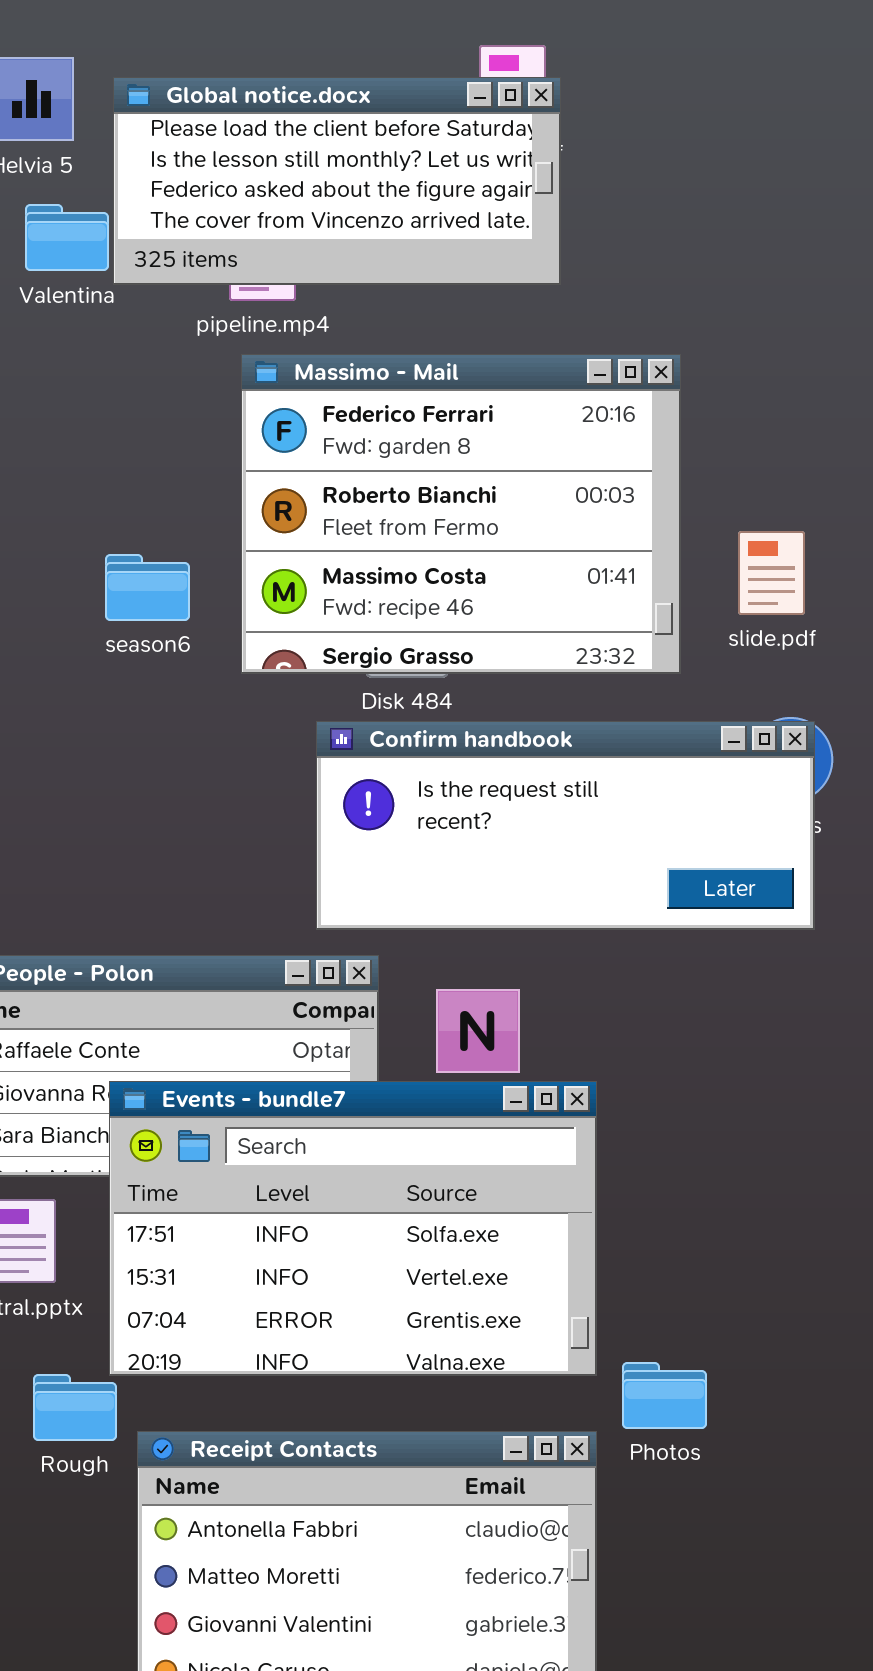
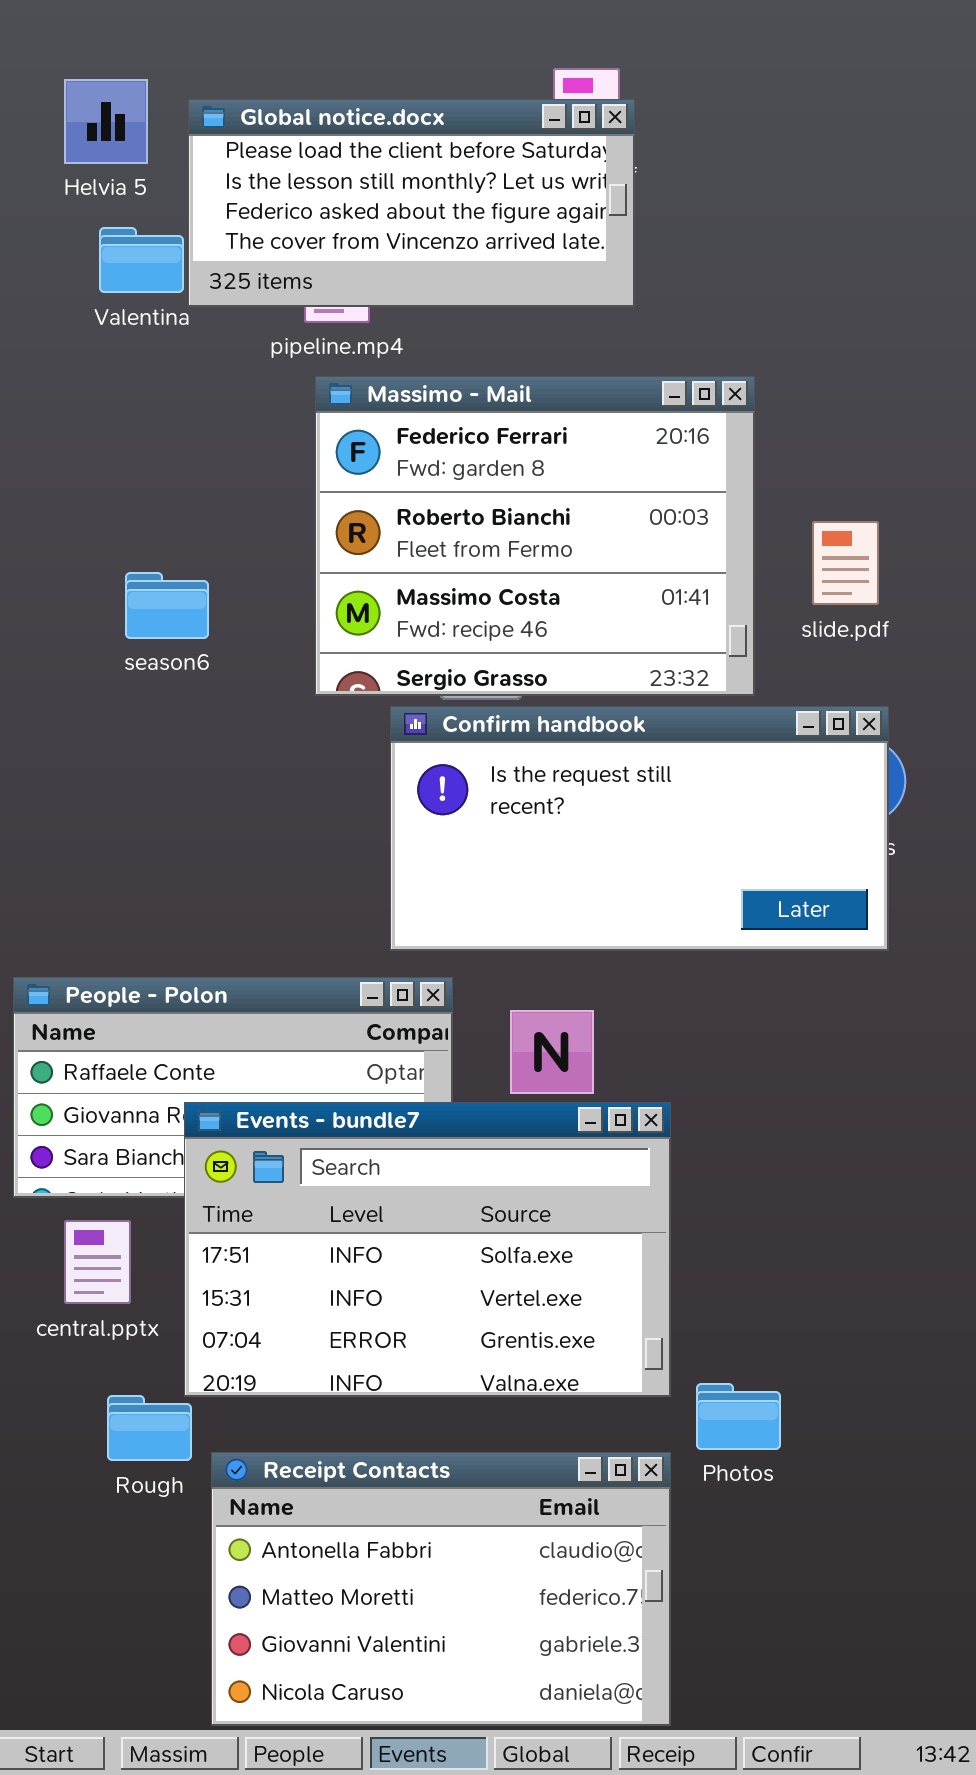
slide.pdf: [738,531,805,615] -> [812,521,879,605], moved
season6: [105,554,190,621] -> [125,572,209,639], moved
Confirm handbook: [316,721,815,930] -> [390,706,889,951], resized

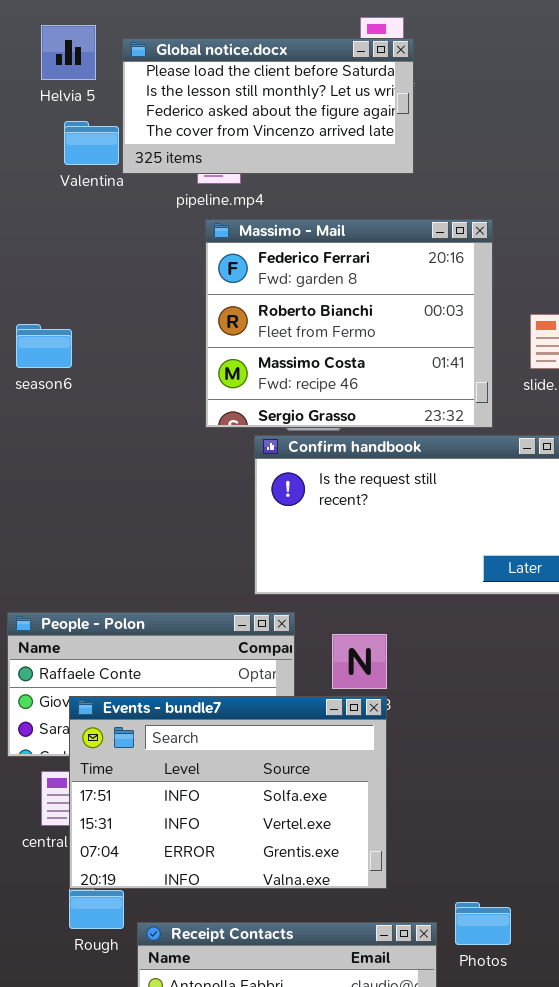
season6: [125,572,209,639] -> [16,324,72,368], moved
Events - bundle7: [184,1102,671,1397] -> [69,696,387,889], moved
Photos: [696,1383,781,1450] -> [455,902,511,945], moved

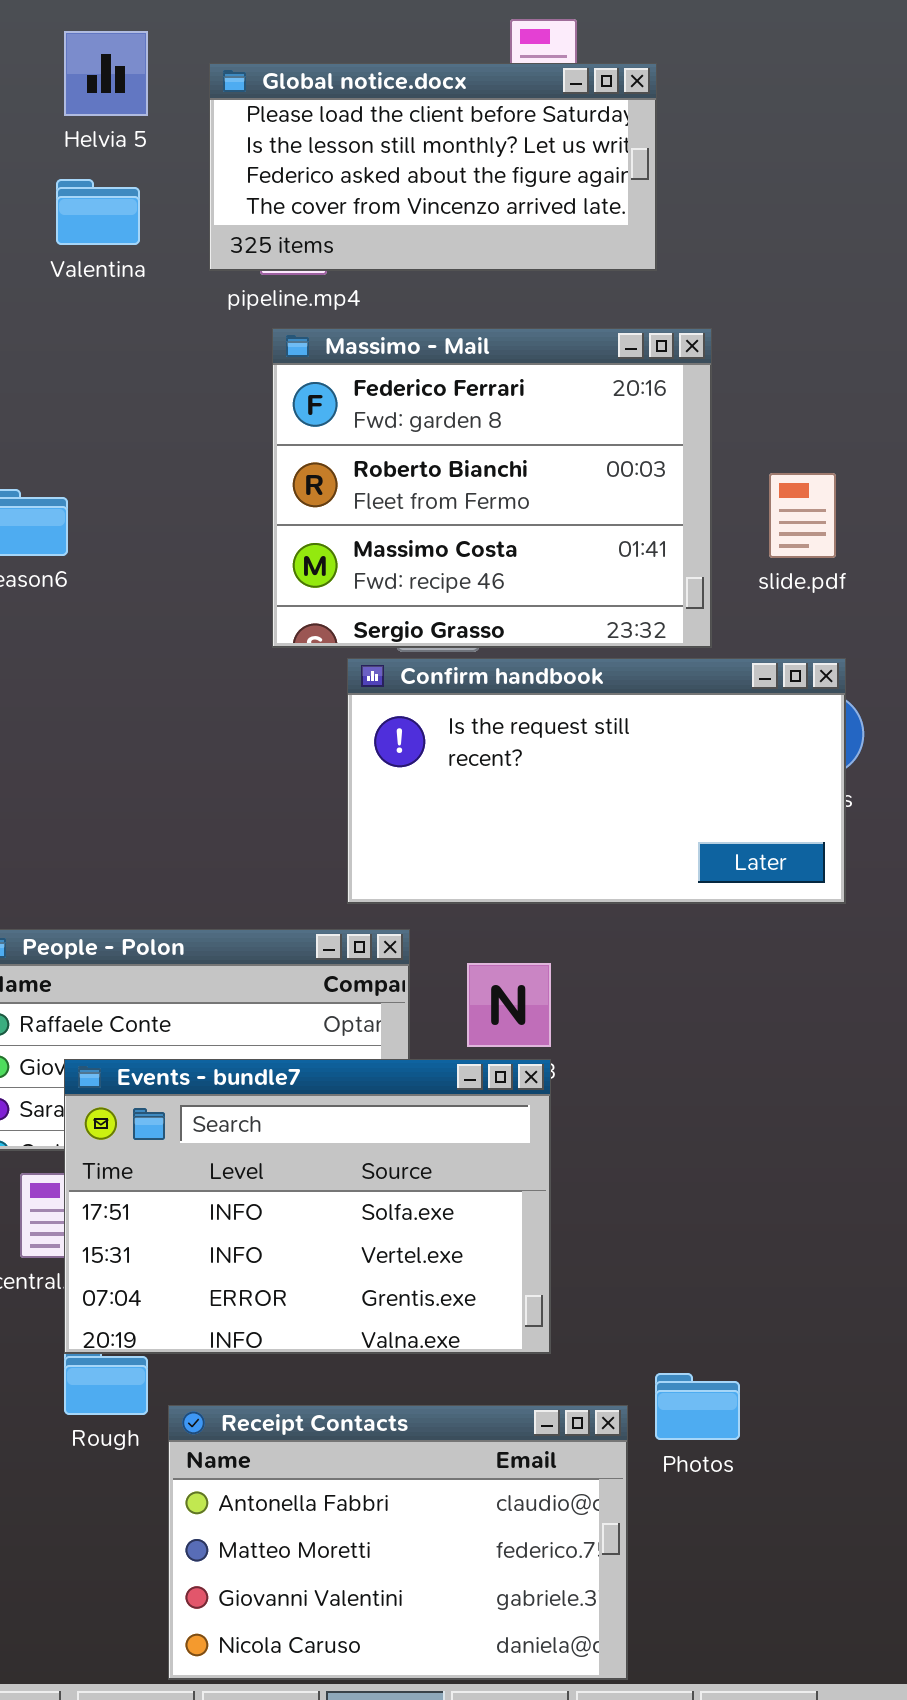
Helvia 5: [41,25,96,80] -> [64,31,148,116], moved
Global notice.docx: [122,38,414,174] -> [209,63,657,271], moved

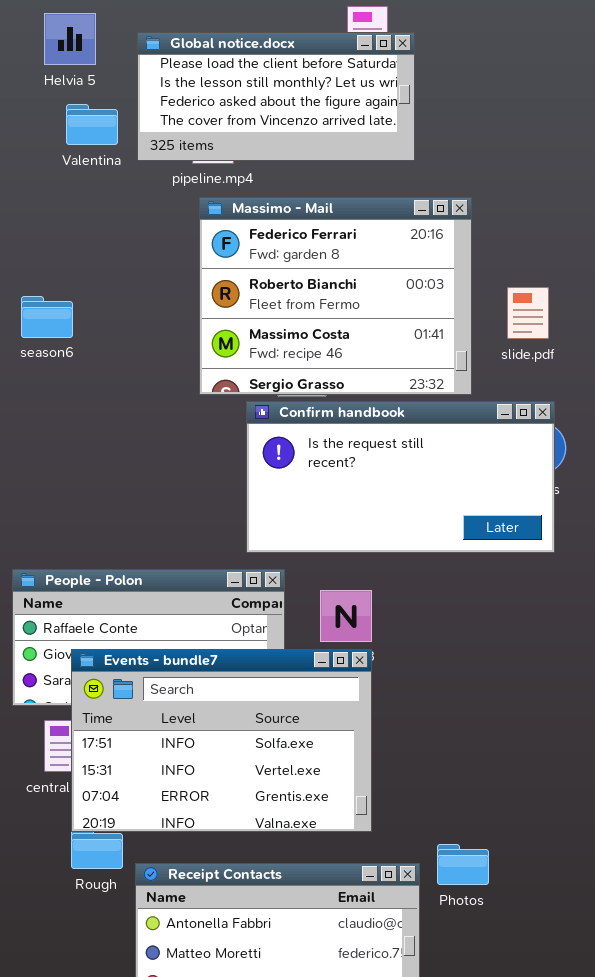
Helvia 5: [64,31,148,116] -> [44,13,96,65], moved
Global notice.docx: [209,63,657,271] -> [137,32,415,161], moved

